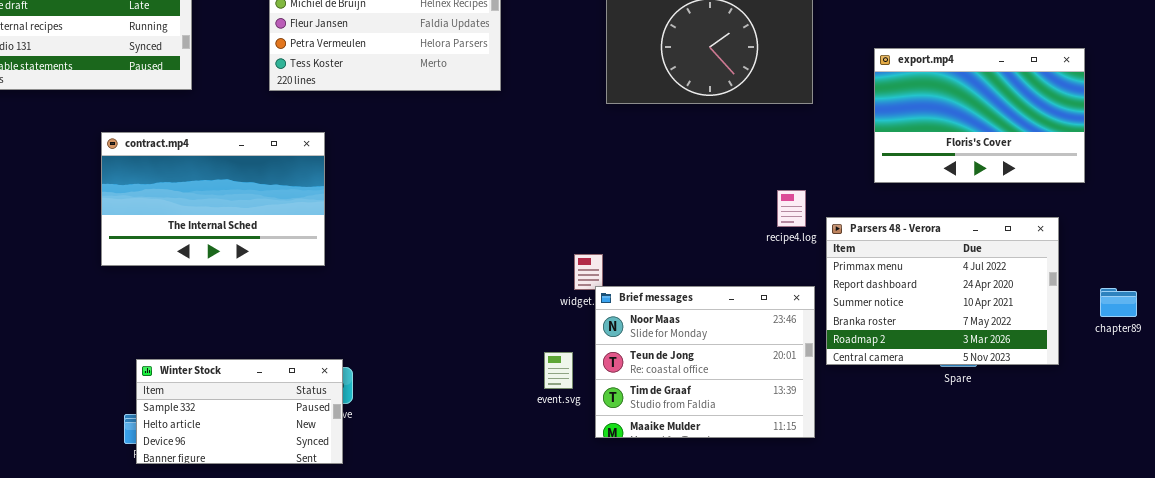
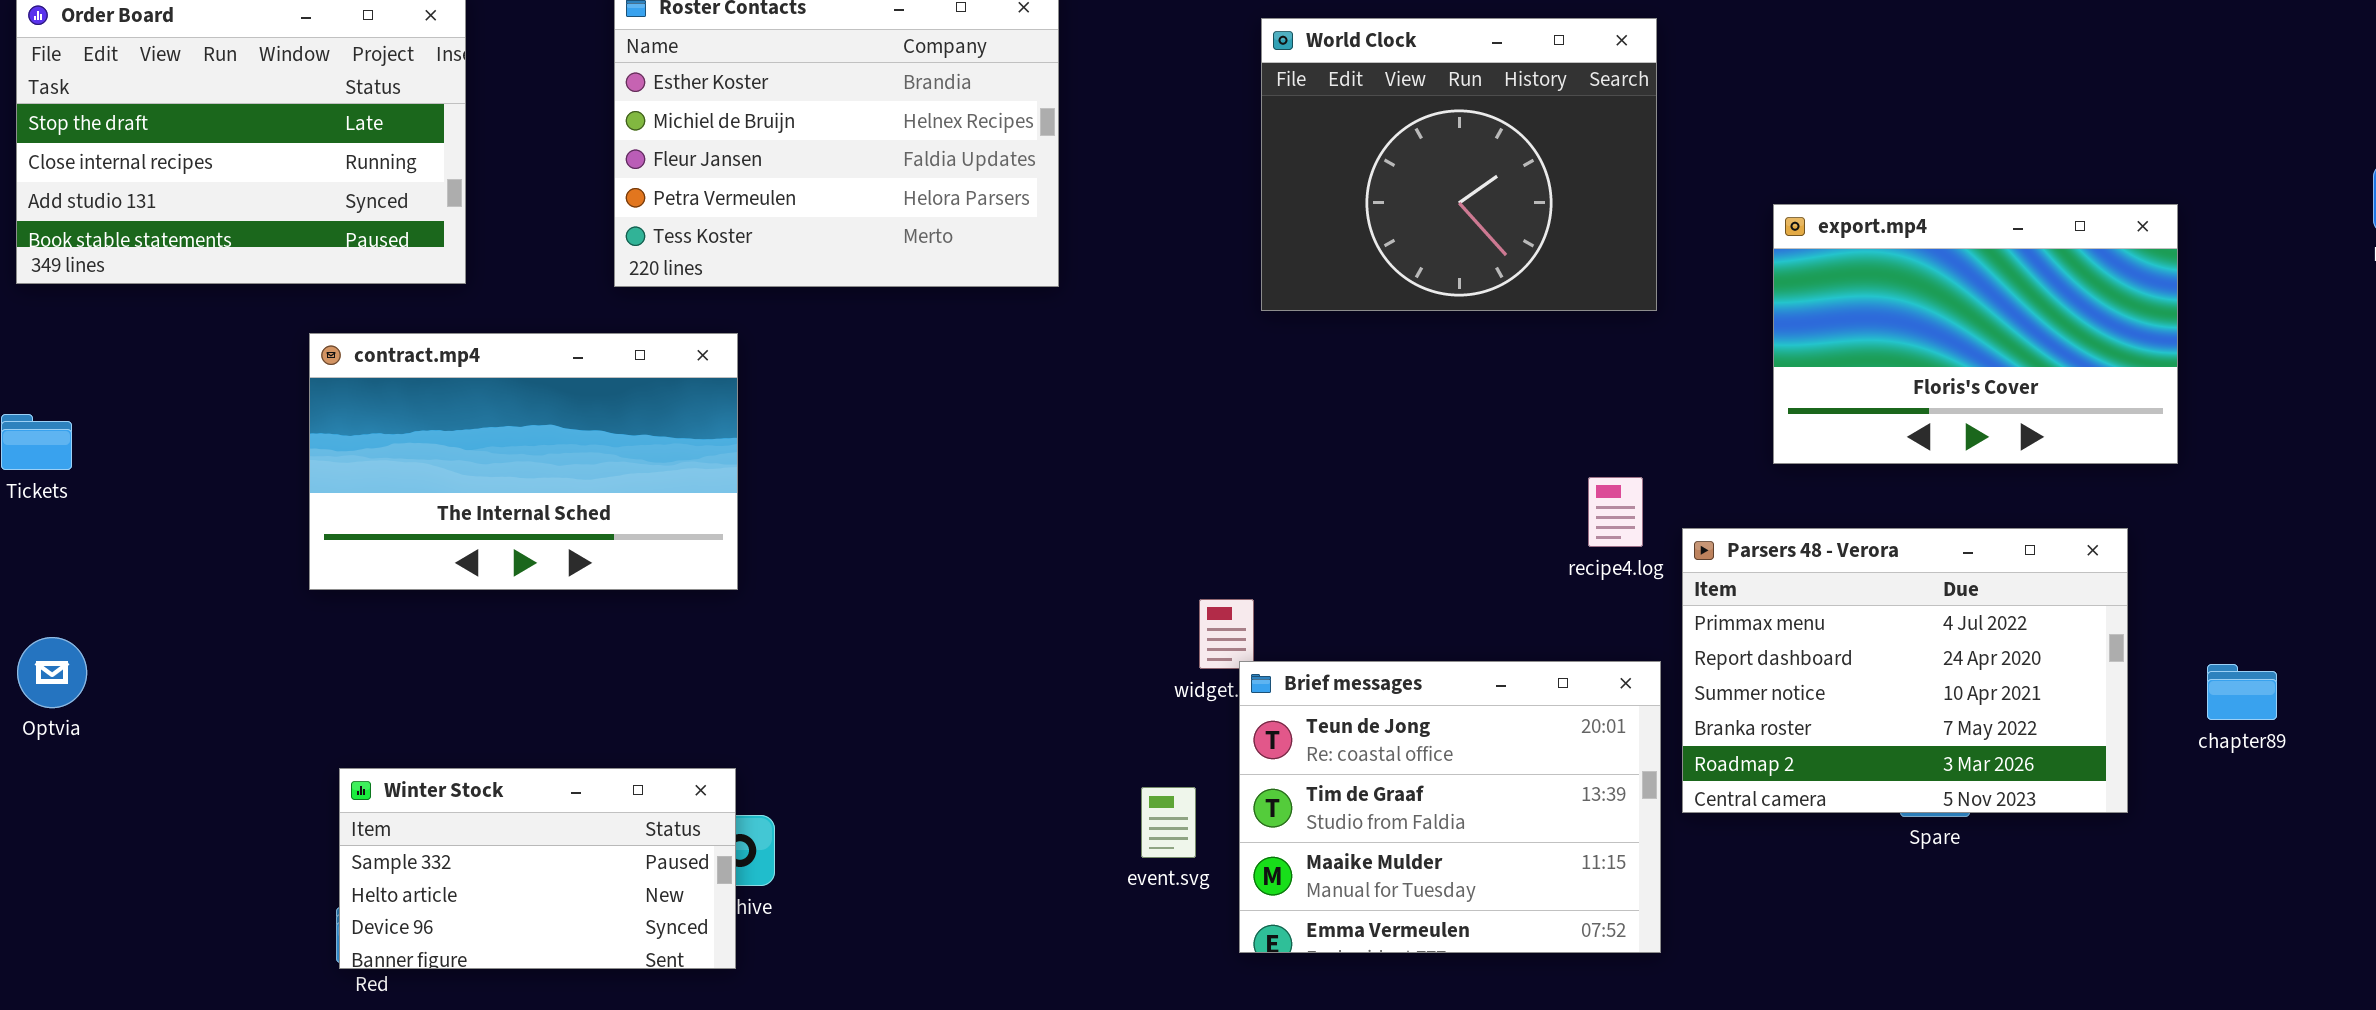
contract.mp4: [101,132,325,266] -> [309,333,738,590], moved
Brief messages: [595,286,815,438] -> [1239,661,1661,953], scrolled down 1 row
Winter Stock: [136,359,343,464] -> [339,768,736,969], moved

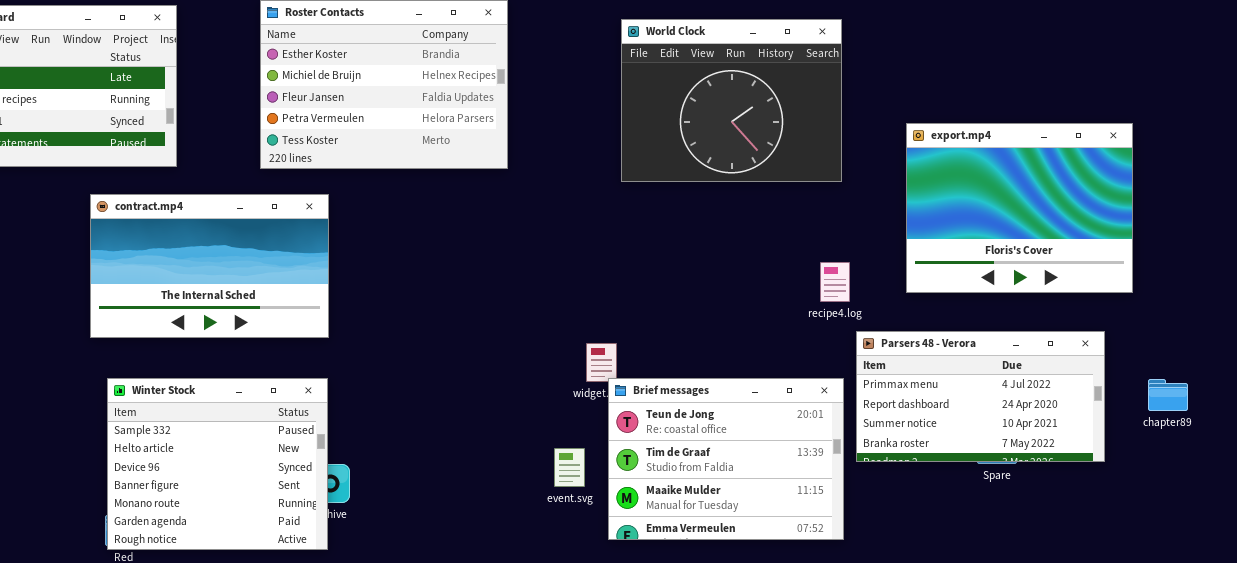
export.mp4: [1773,204,2178,464] -> [906,123,1133,293], resized
recipe4.log: [1588,477,1643,547] -> [820,262,850,302], moved
Parsers 48 - Verora: [1682,528,2128,813] -> [856,331,1105,462], resized
Winter Stock: [339,768,736,969] -> [107,378,328,550], resized

